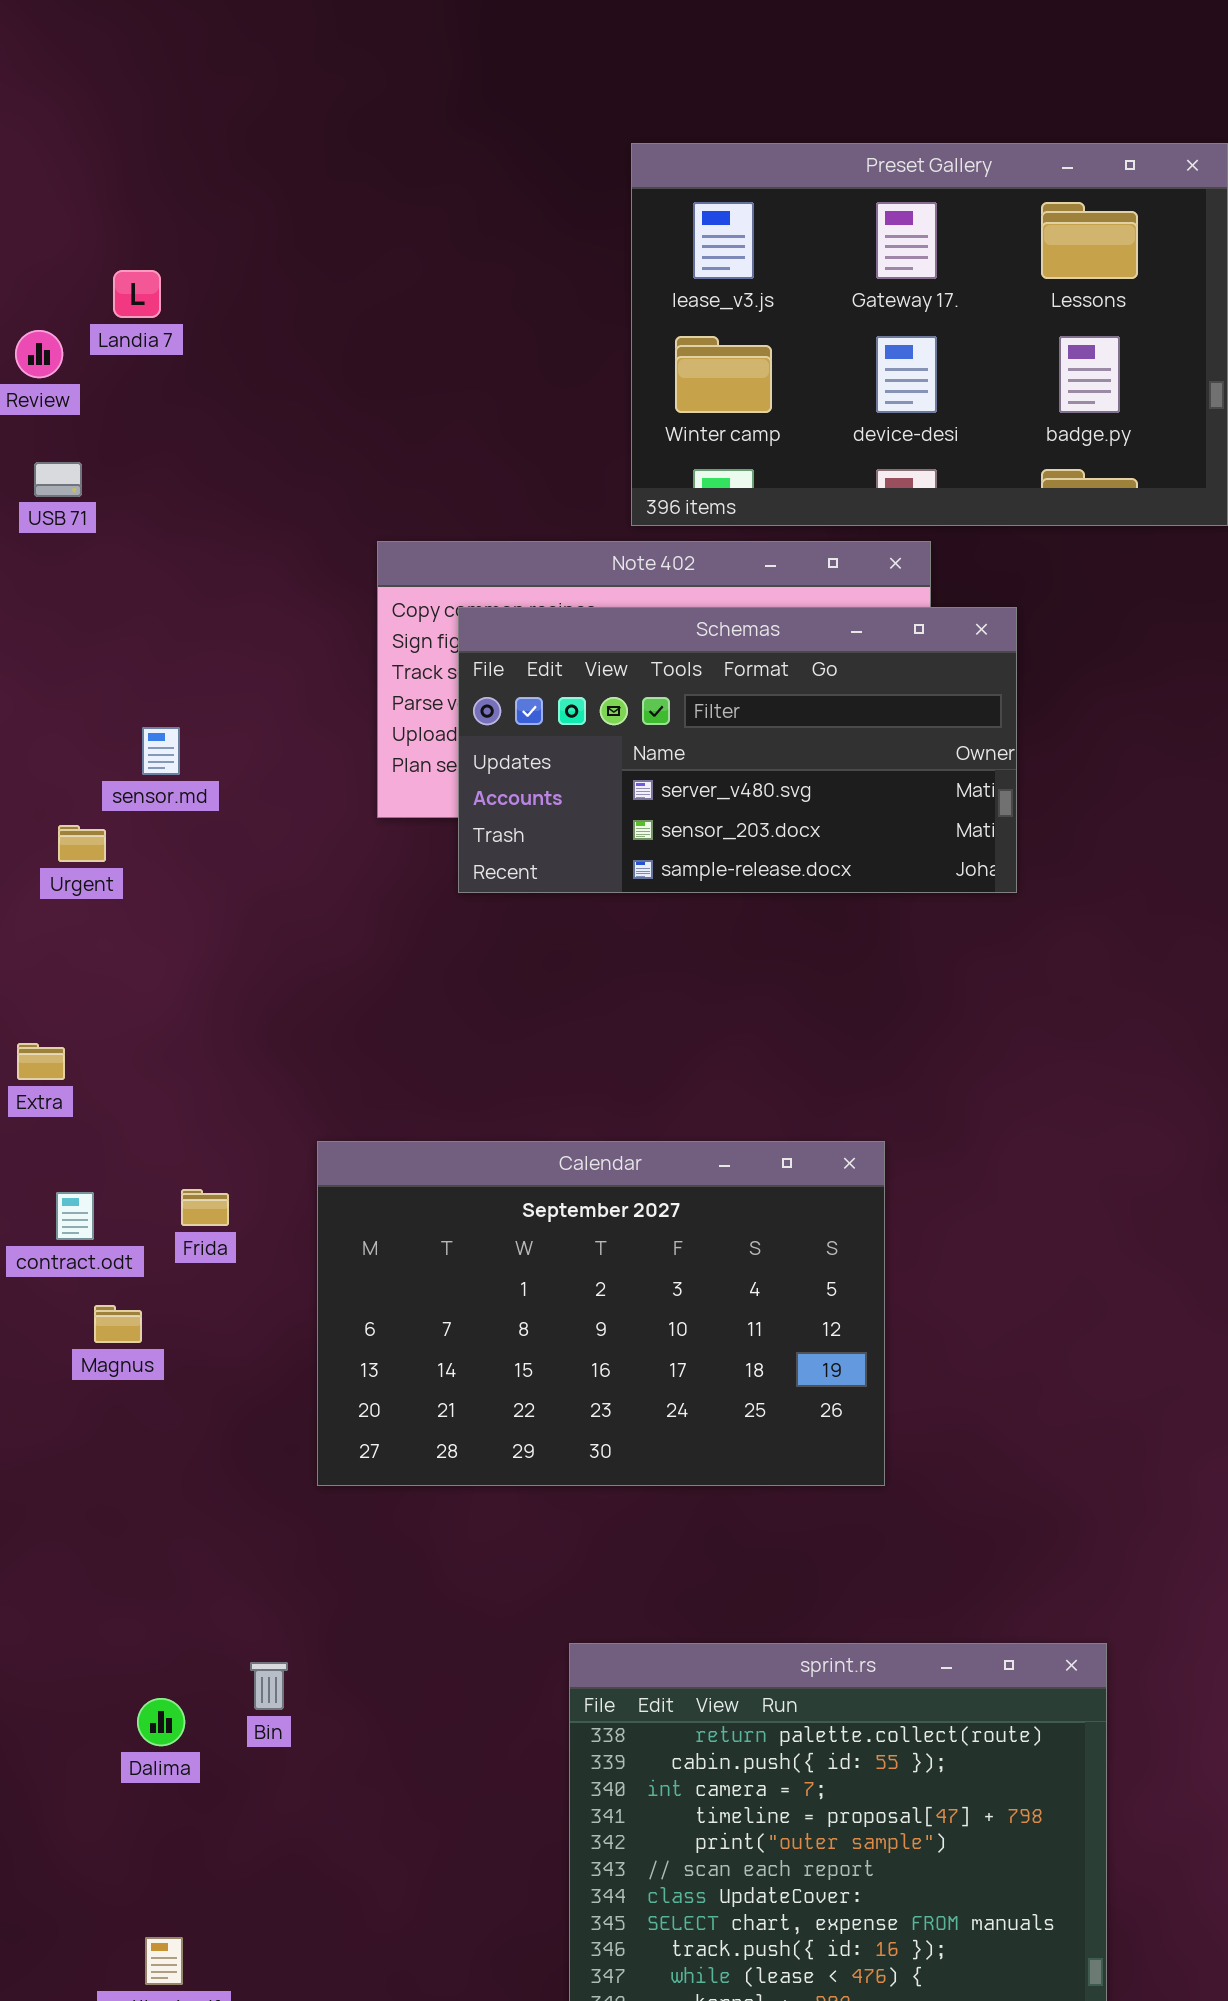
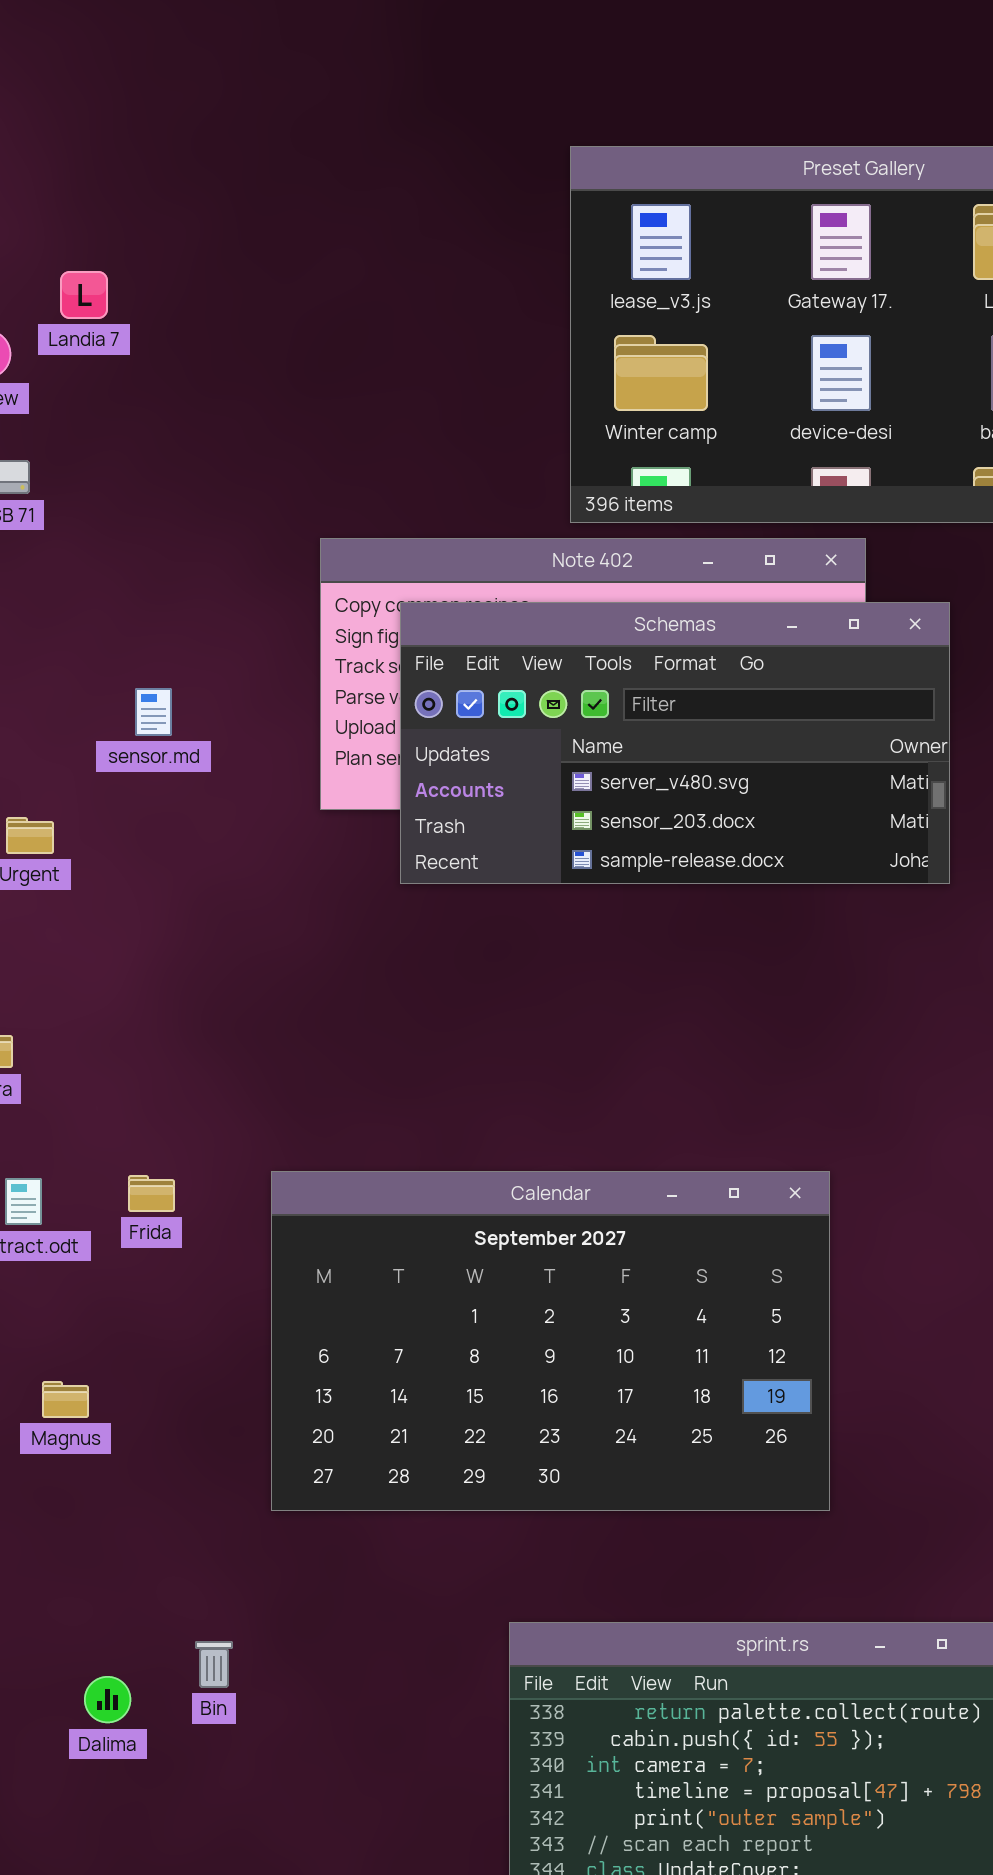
sensor.md: [142,727,180,775] -> [135,688,172,736], moved
Calendar: [317,1141,885,1486] -> [271,1171,830,1511], moved
Magnus: [94,1305,142,1343] -> [42,1381,89,1418], moved

